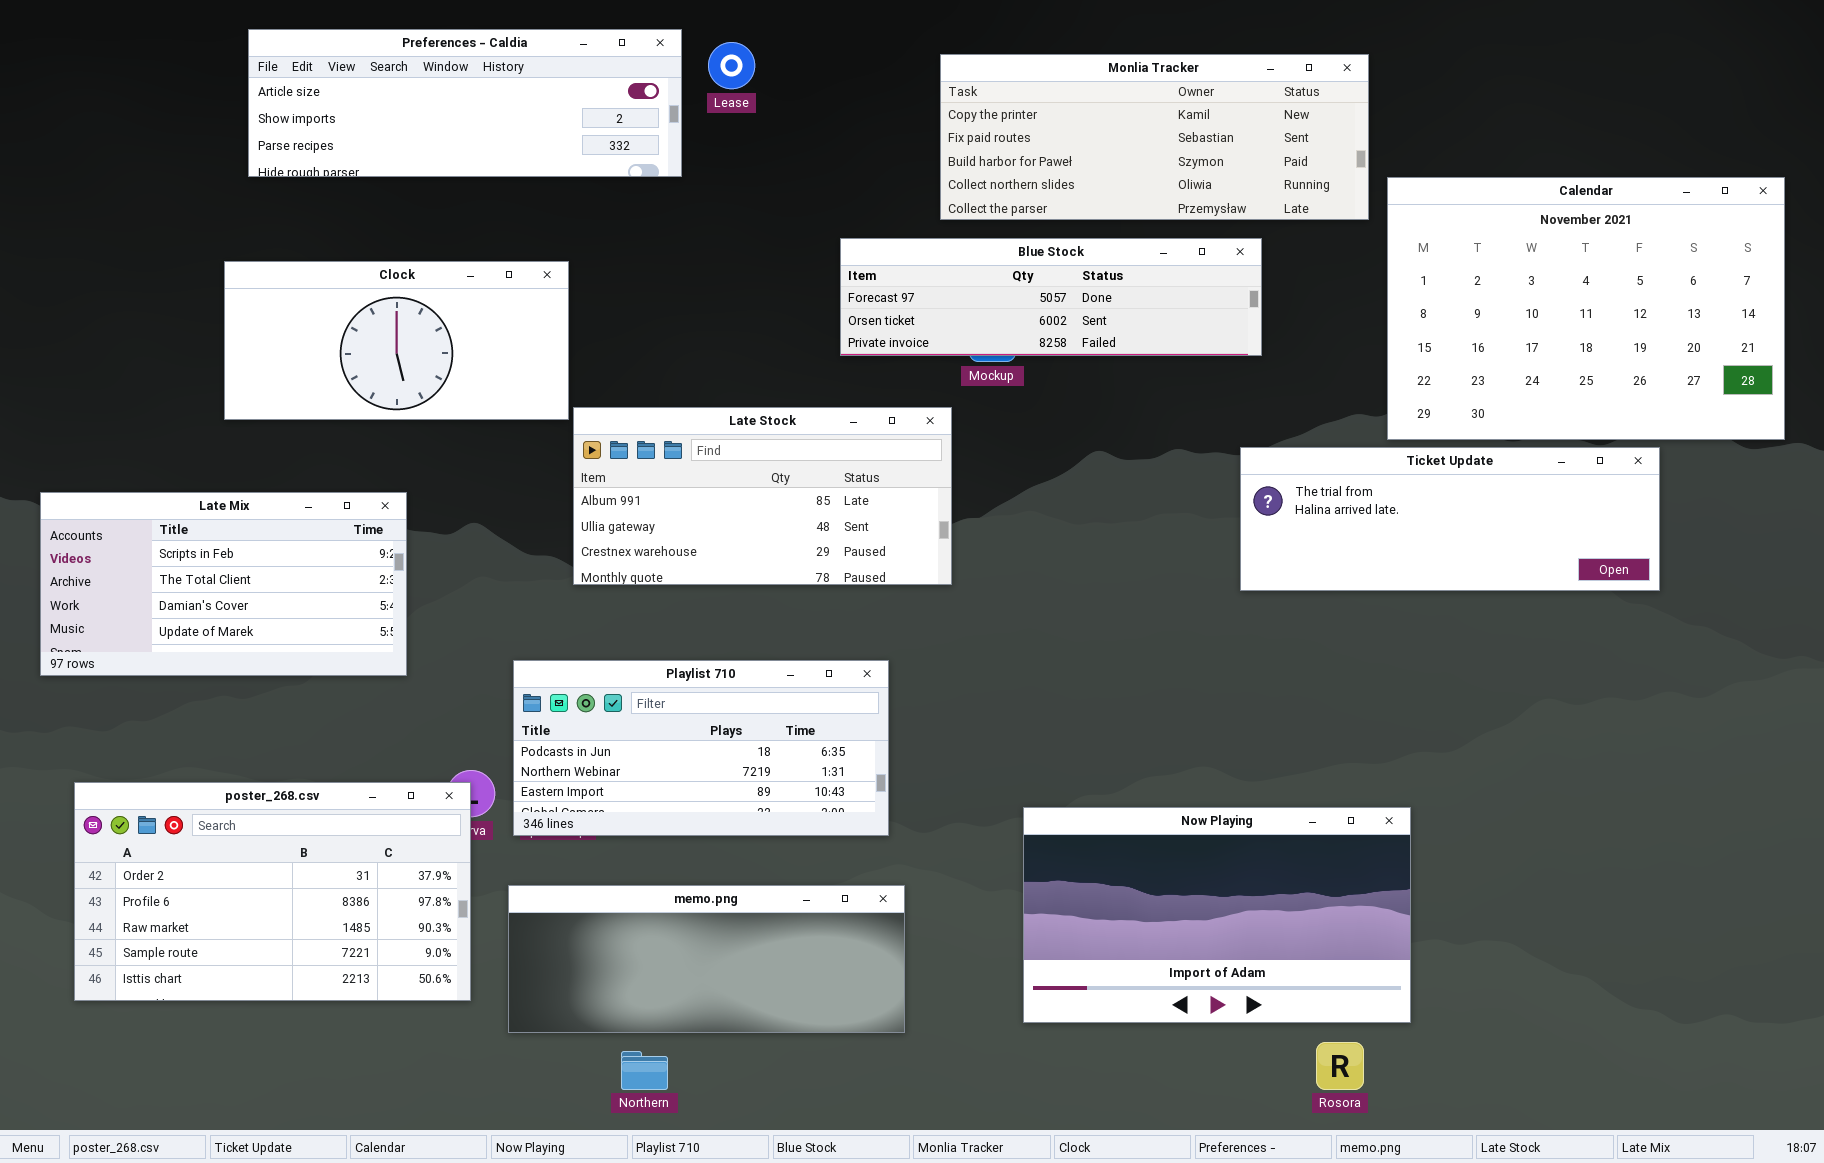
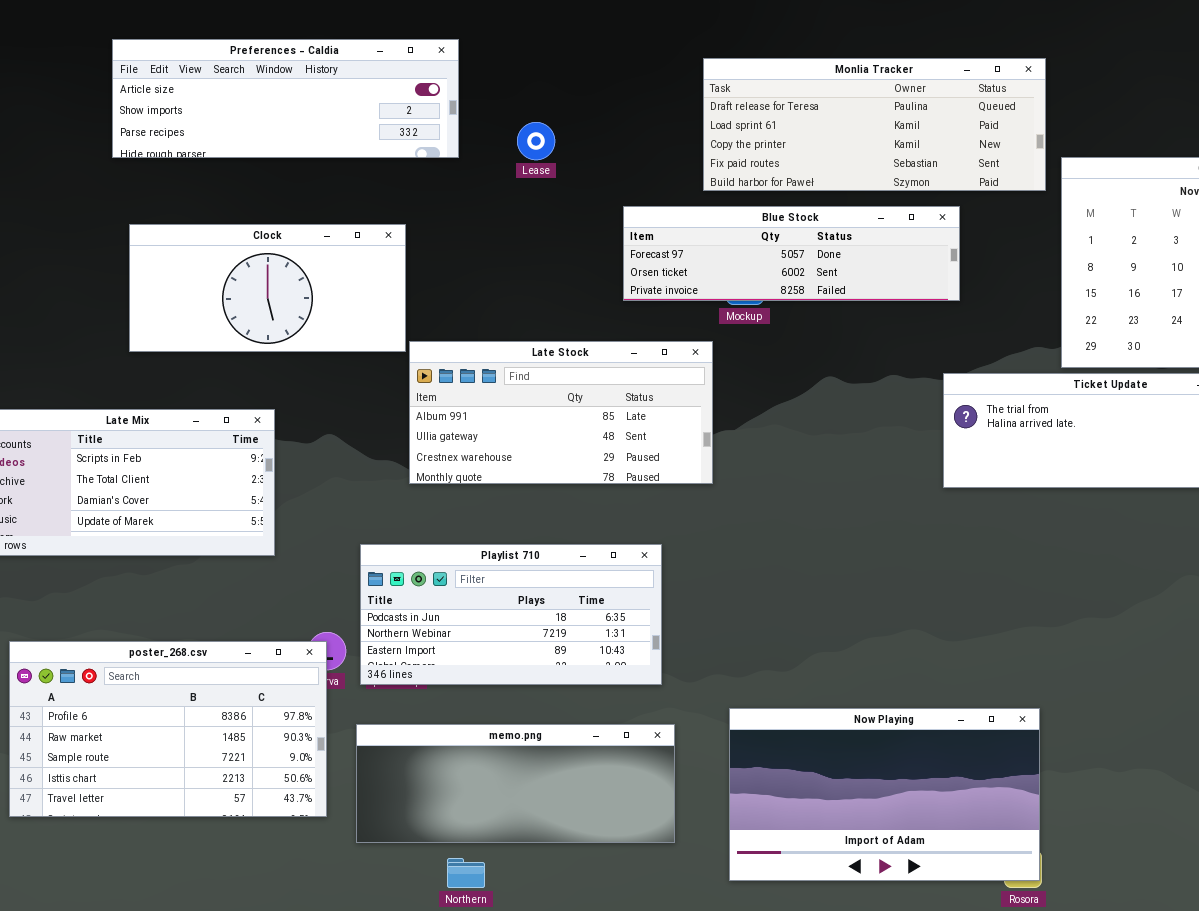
Preferences - Caldia: [248,29,682,177] -> [112,39,459,158], moved
Lease: [708,42,755,89] -> [517,122,555,160], moved
Monlia Tracker: [940,54,1369,220] -> [703,58,1046,191], scrolled up 2 rows
poster_268.csv: [74,782,471,1001] -> [9,641,327,817], scrolled down 1 row
Now Playing: [1023,807,1411,1023] -> [729,708,1040,881], moved

